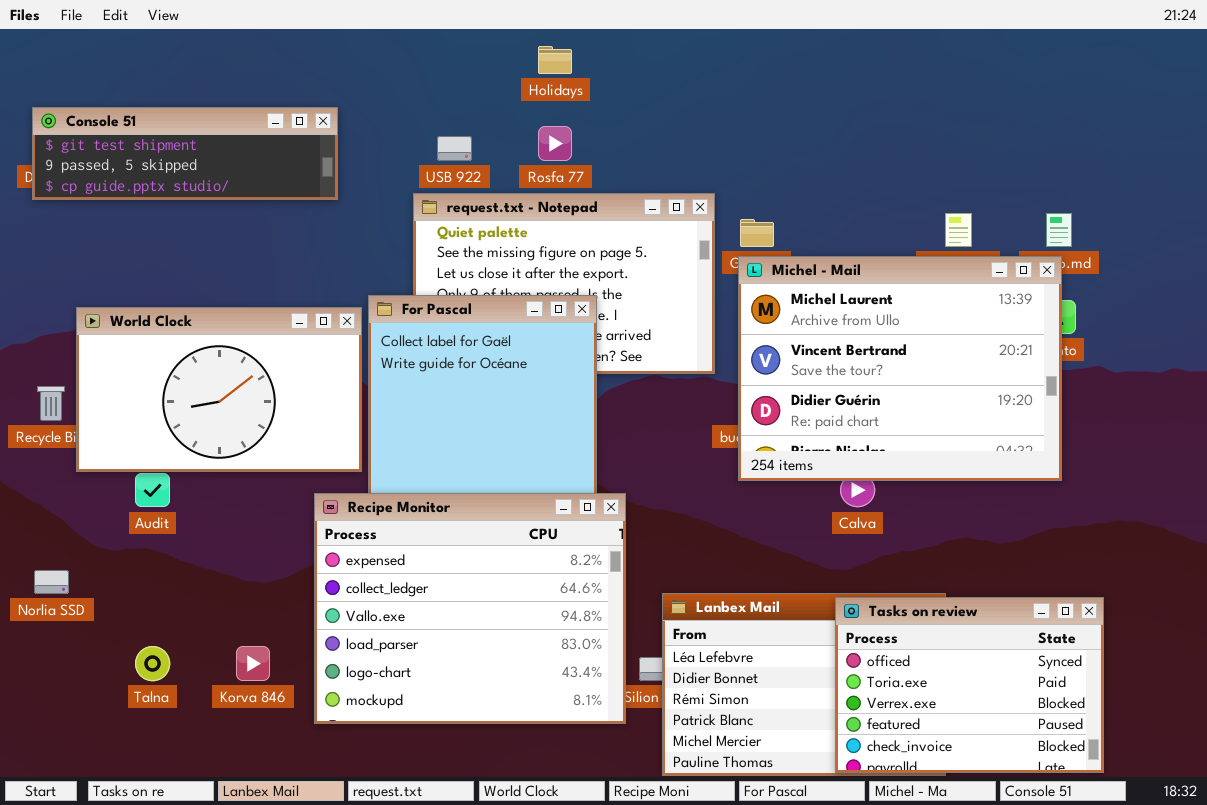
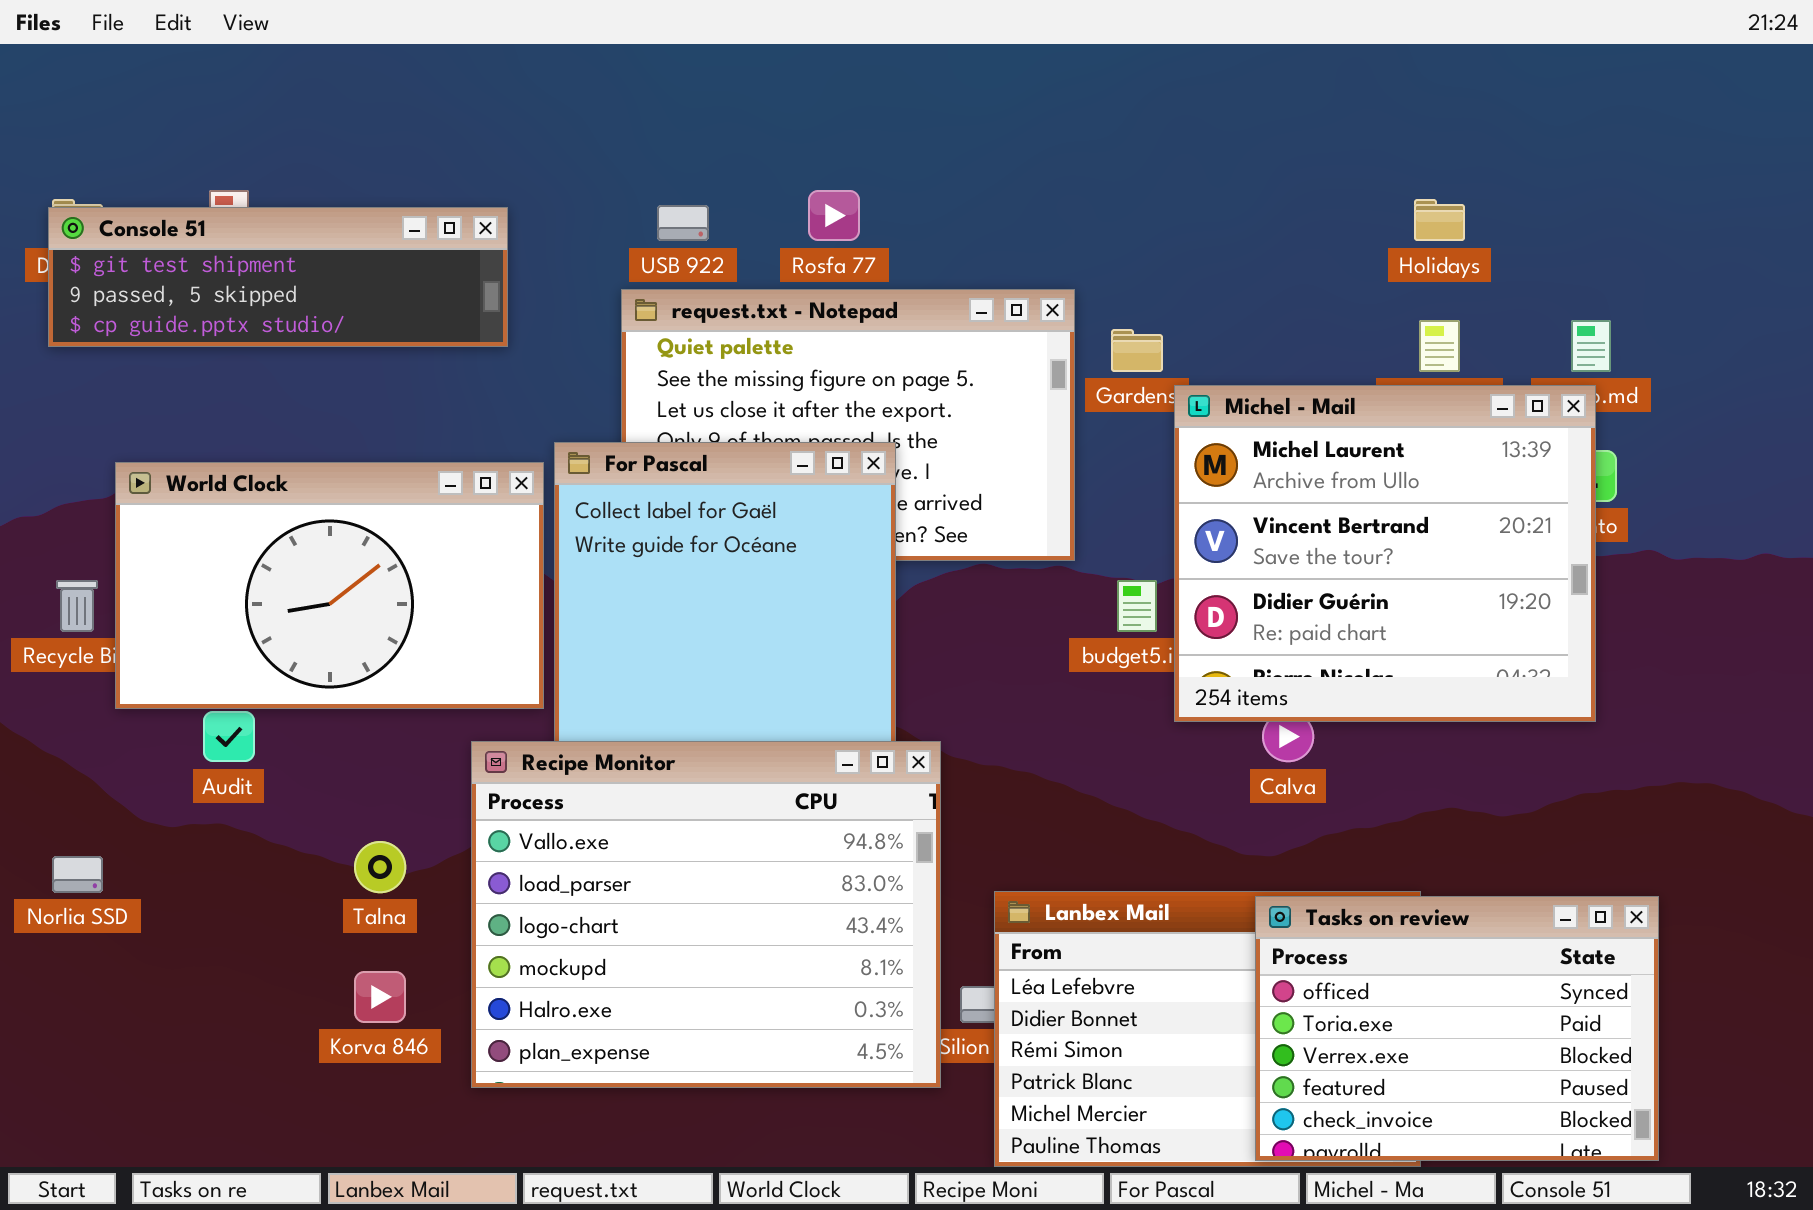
Holidays: [538,46,572,74] -> [1414,199,1465,241], moved
Console 51: [32,107,338,200] -> [48,207,508,347], moved
Michel - Mail: [738,256,1062,481] -> [1174,385,1596,722], resized
Recipe Monitor: [314,493,626,724] -> [471,741,941,1088], scrolled down 2 rows
Talna: [135,646,170,681] -> [354,841,406,893], moved

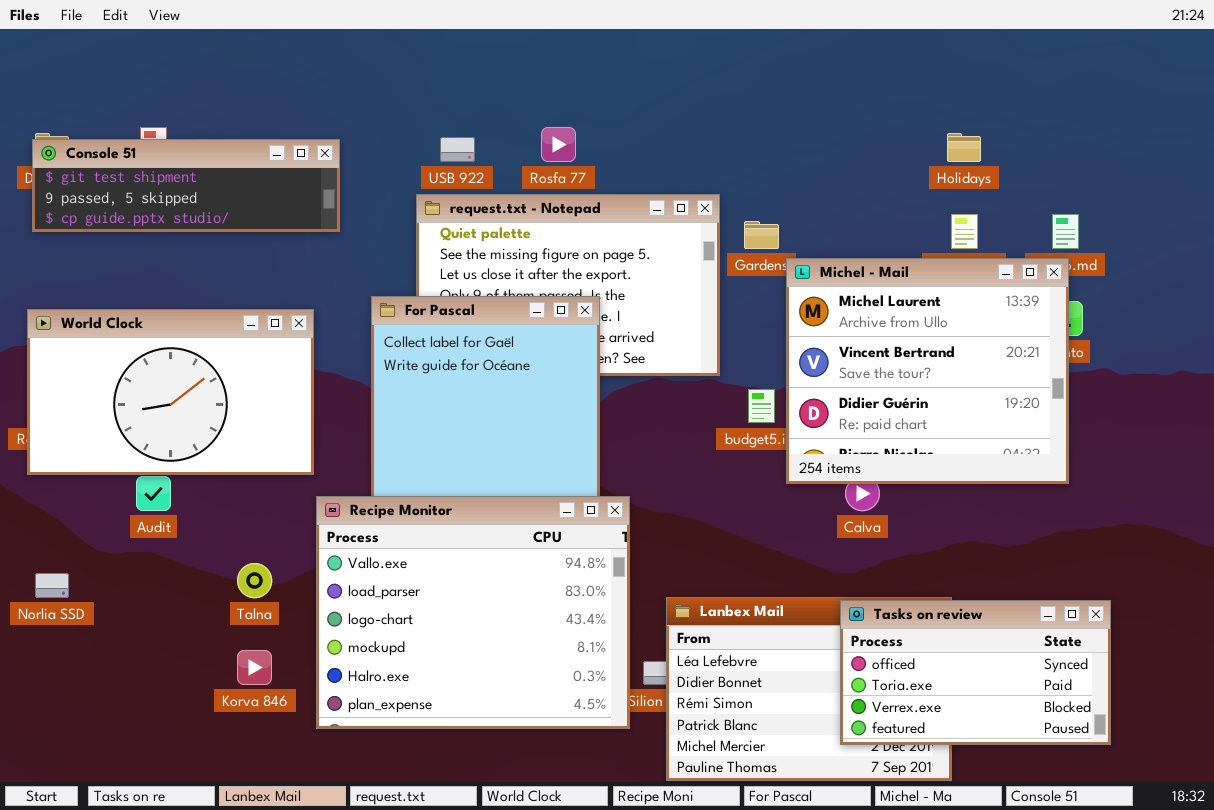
World Clock: [115,462,544,709] -> [27,309,314,475], moved
Tasks on review: [1255,896,1659,1161] -> [840,600,1111,745], resized

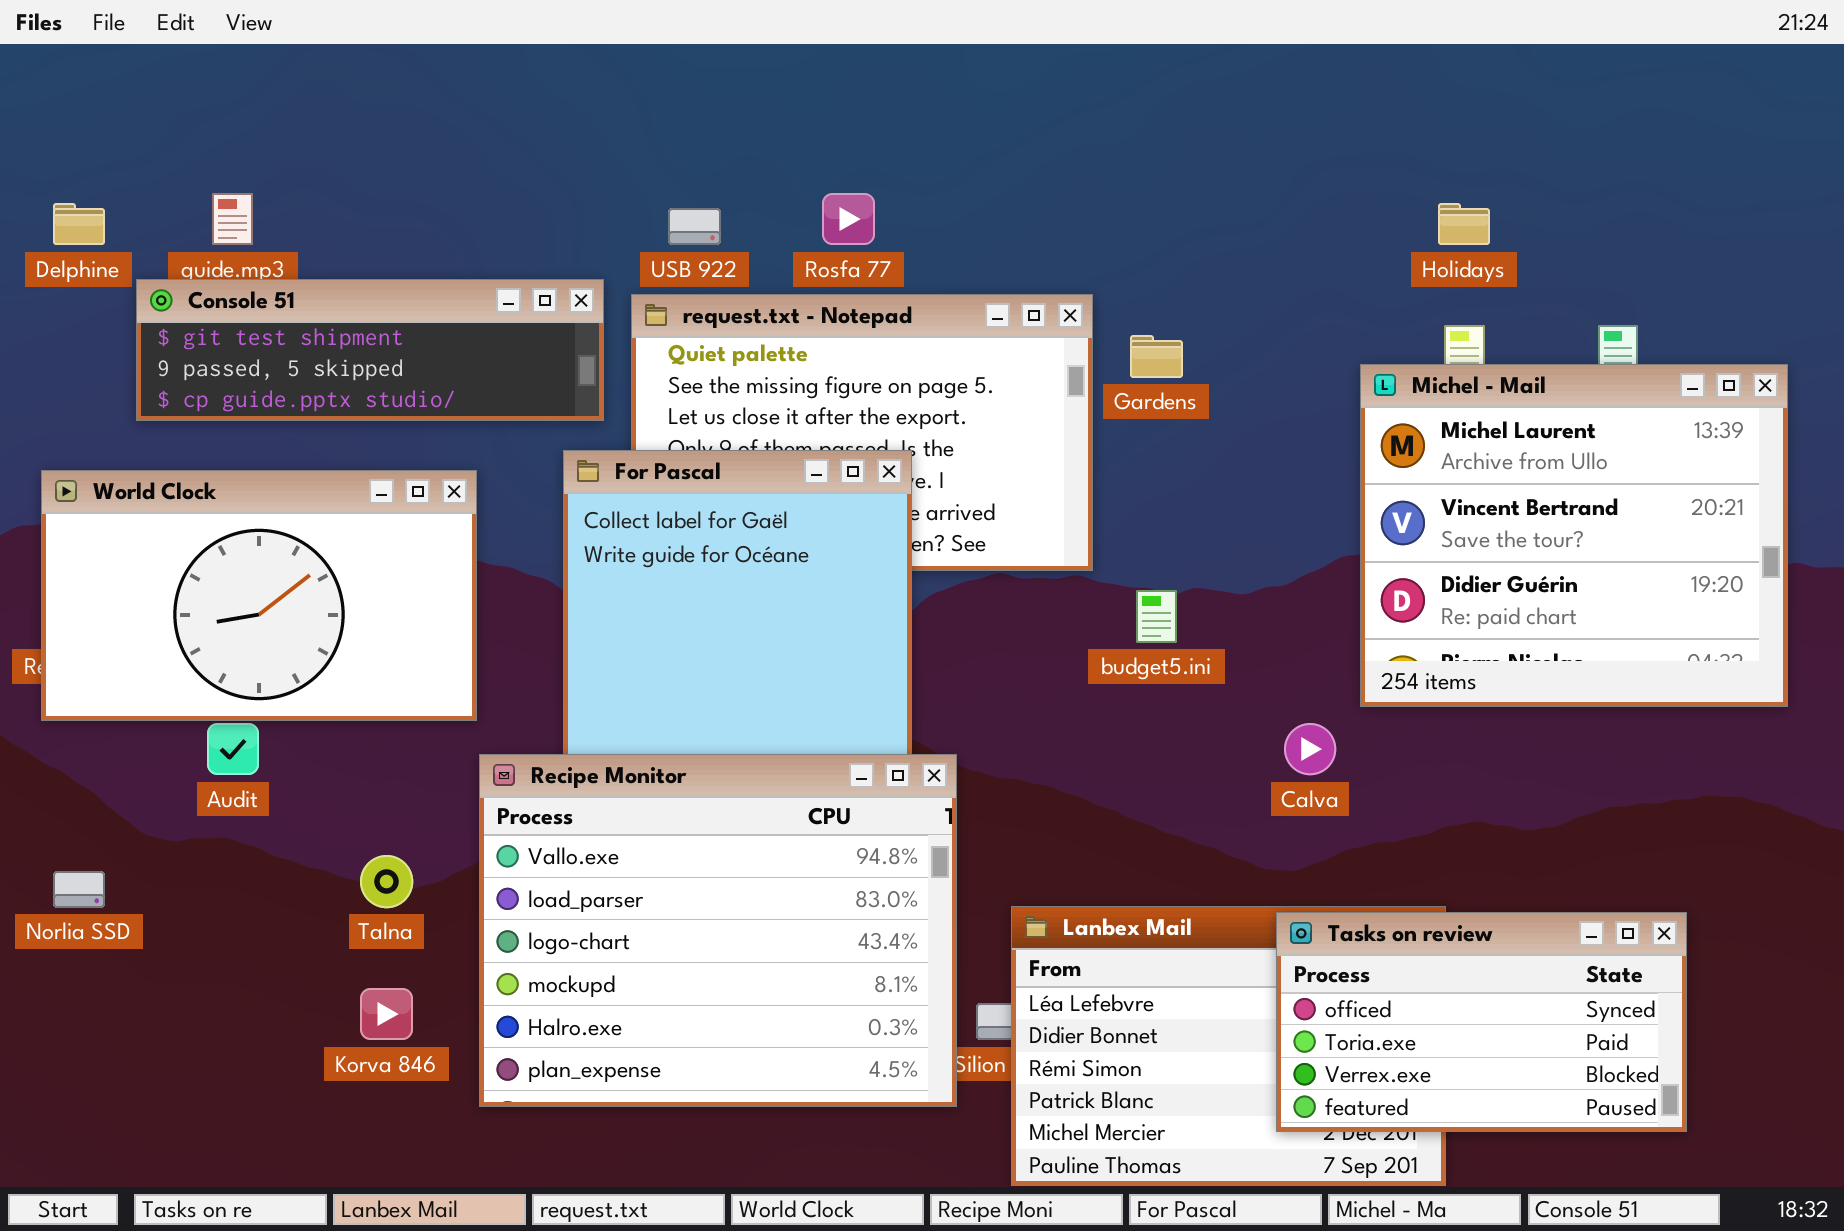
Console 51: [32,139,340,232] -> [136,279,604,421], moved
Michel - Mail: [786,258,1069,484] -> [1360,364,1788,707], moved

